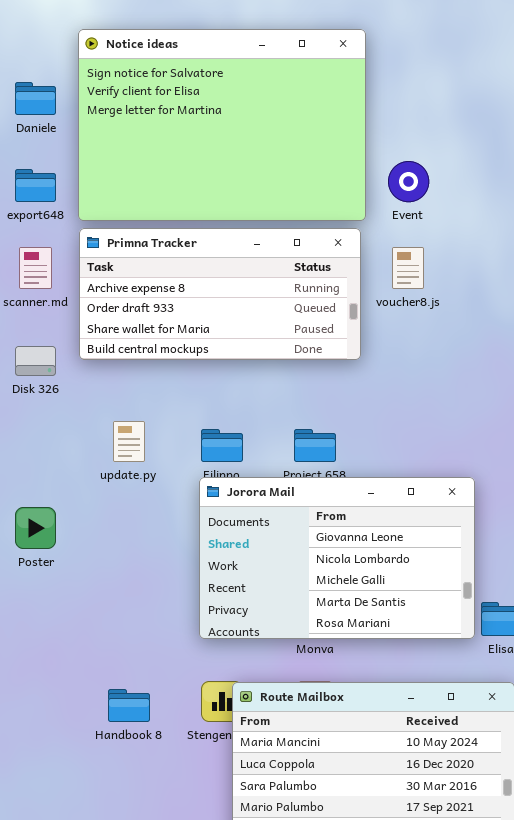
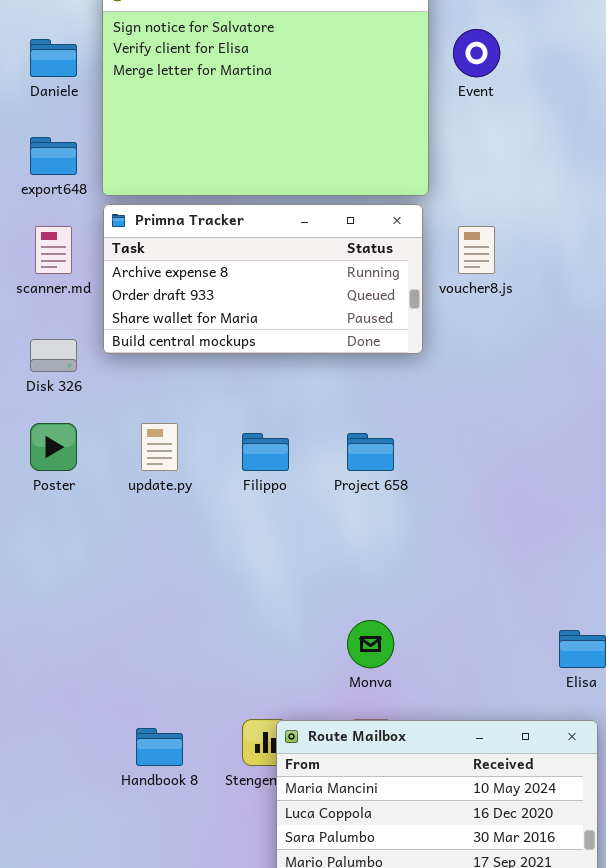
Event: [388,161,429,202] -> [453,29,500,77], moved
Jorora Mail: [199,477,475,639] -> none, closed
Poster: [15,507,56,549] -> [30,423,77,471], moved

